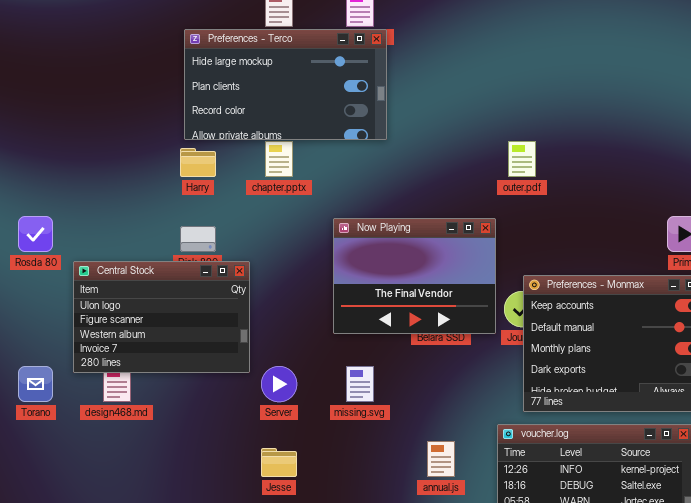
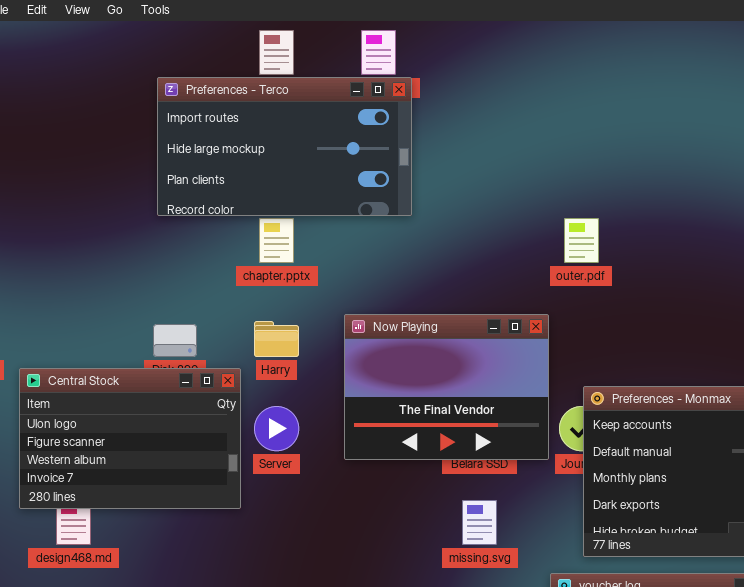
Preferences - Terco: [184,29,387,140] -> [157,77,412,216], scrolled up 1 row
Harry: [180,148,216,177] -> [254,321,299,357], moved
Server: [261,366,297,402] -> [254,406,299,451], moved
missing.svg: [346,366,374,402] -> [462,500,497,545], moved

